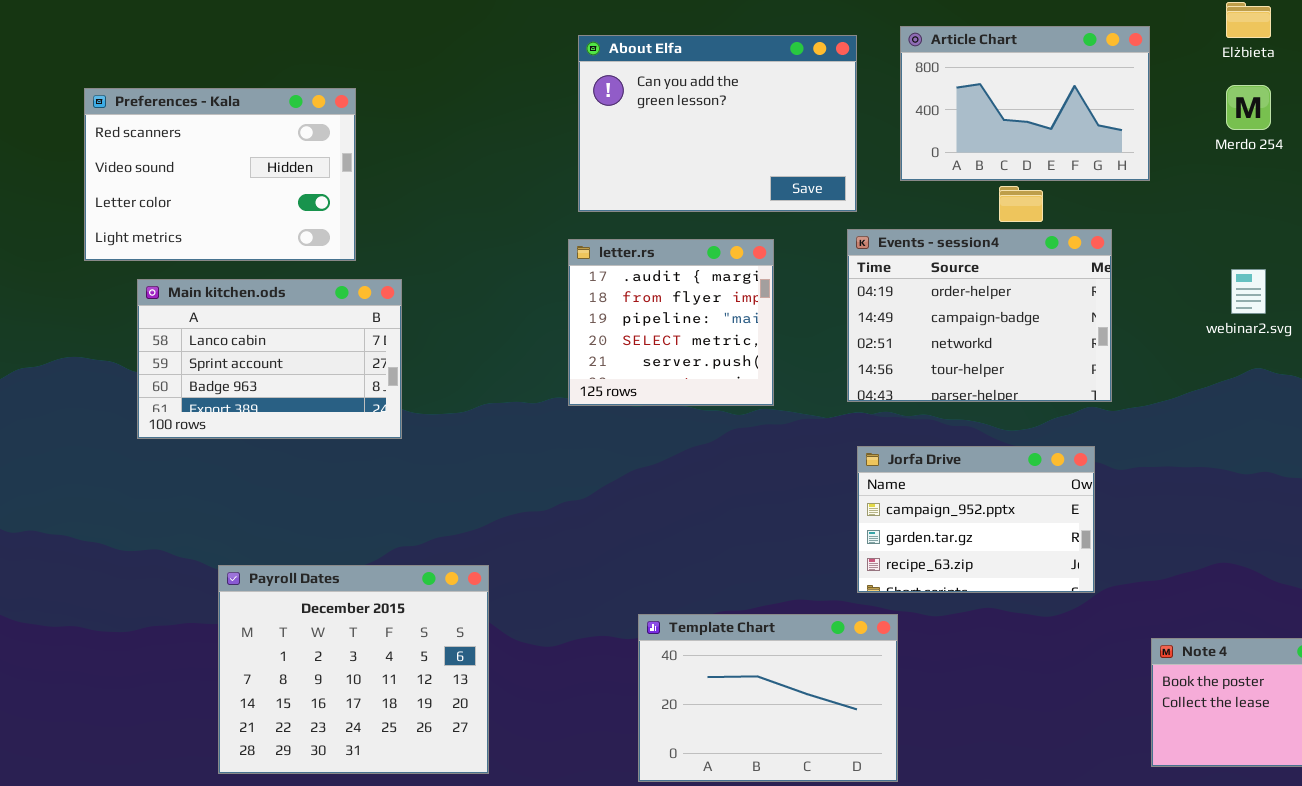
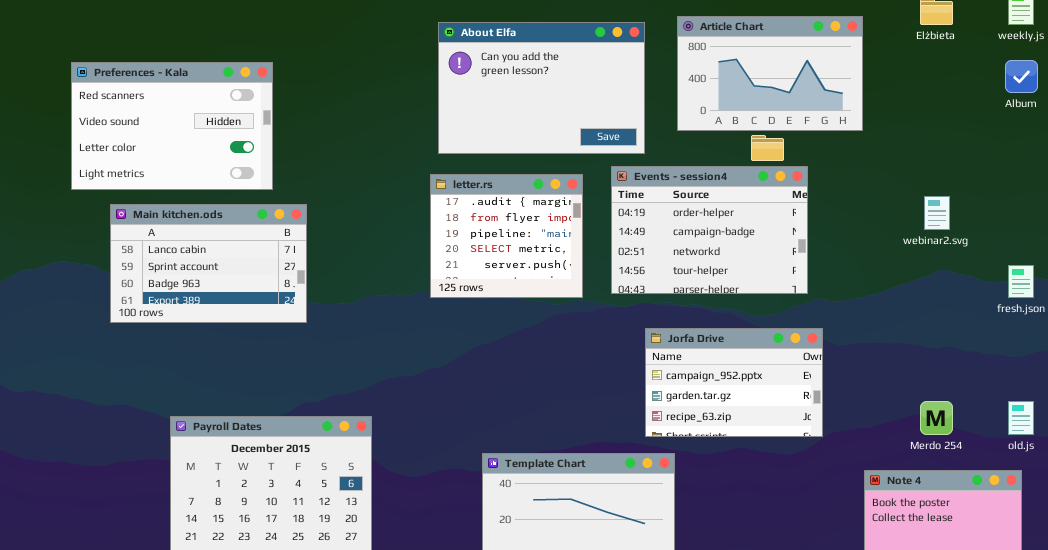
Merdo 254: [1226,85,1271,130] -> [920,401,953,435], moved
Events - session4: [847,229,1112,402] -> [611,166,808,294], moved

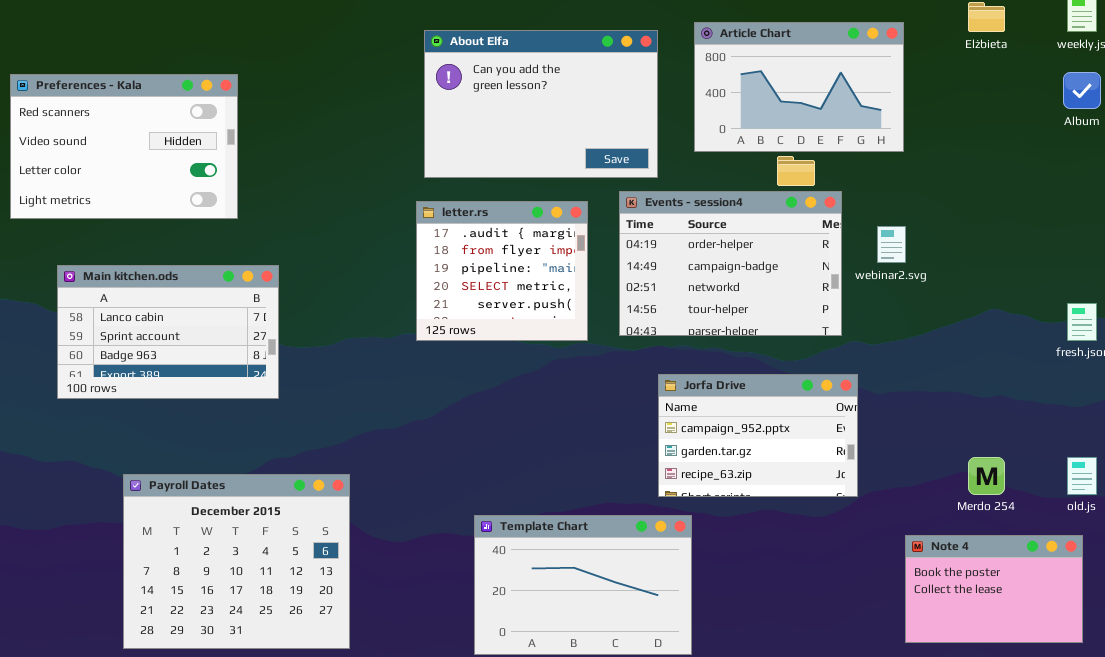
webinar2.svg: [924,196,950,230] -> [877,226,906,263], moved
Main kitchen.ods: [110,204,307,323] -> [57,265,279,399], moved

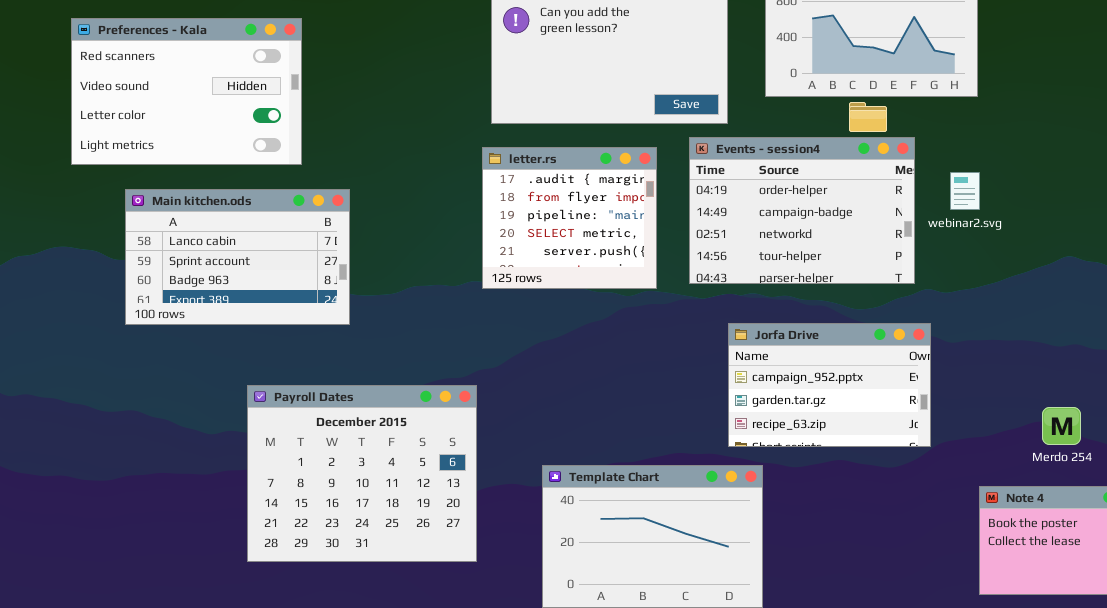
Main kitchen.ods: [57,265,279,399] -> [125,189,350,325], moved
Payroll Dates: [123,474,350,649] -> [247,385,477,562], moved

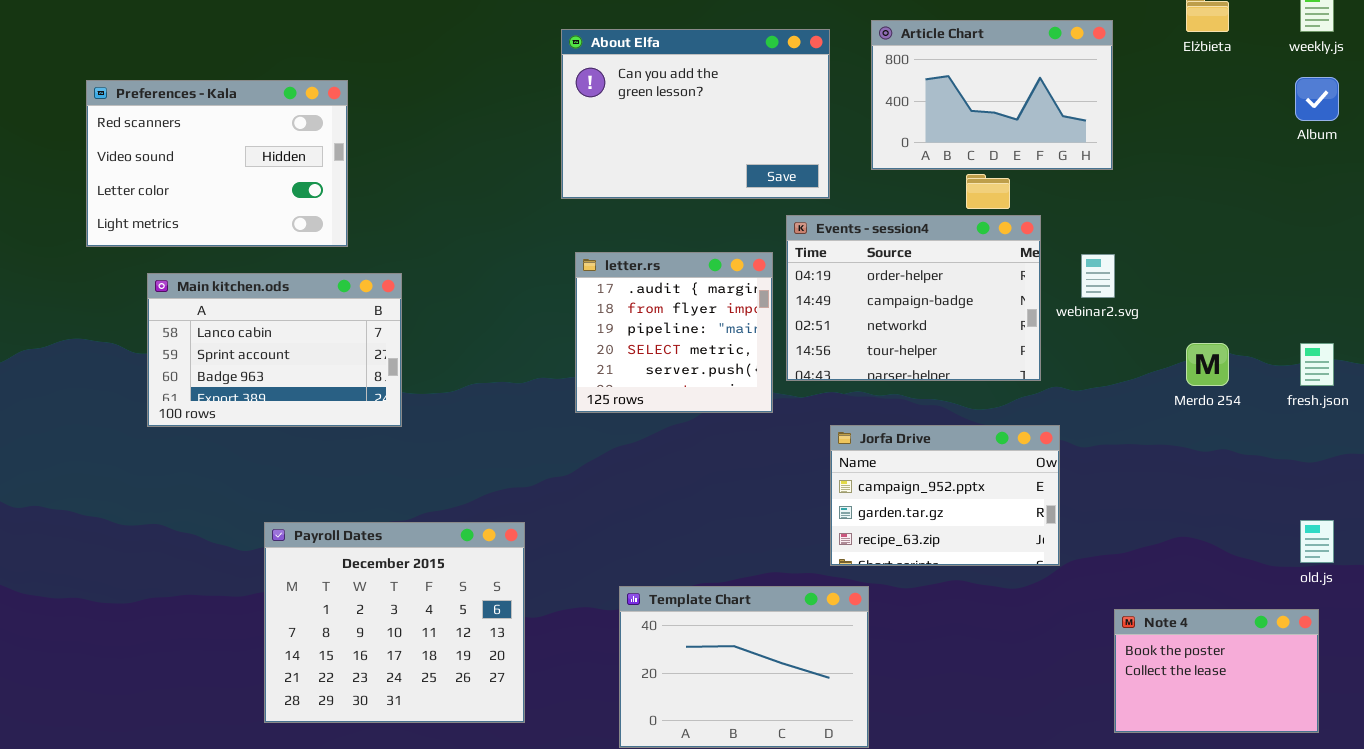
letter.rs: [482,147,657,289] -> [575,252,773,413], moved
Payroll Dates: [247,385,477,562] -> [264,522,525,723], moved
Merdo 254: [1042,407,1081,445] -> [1186,343,1229,386], moved

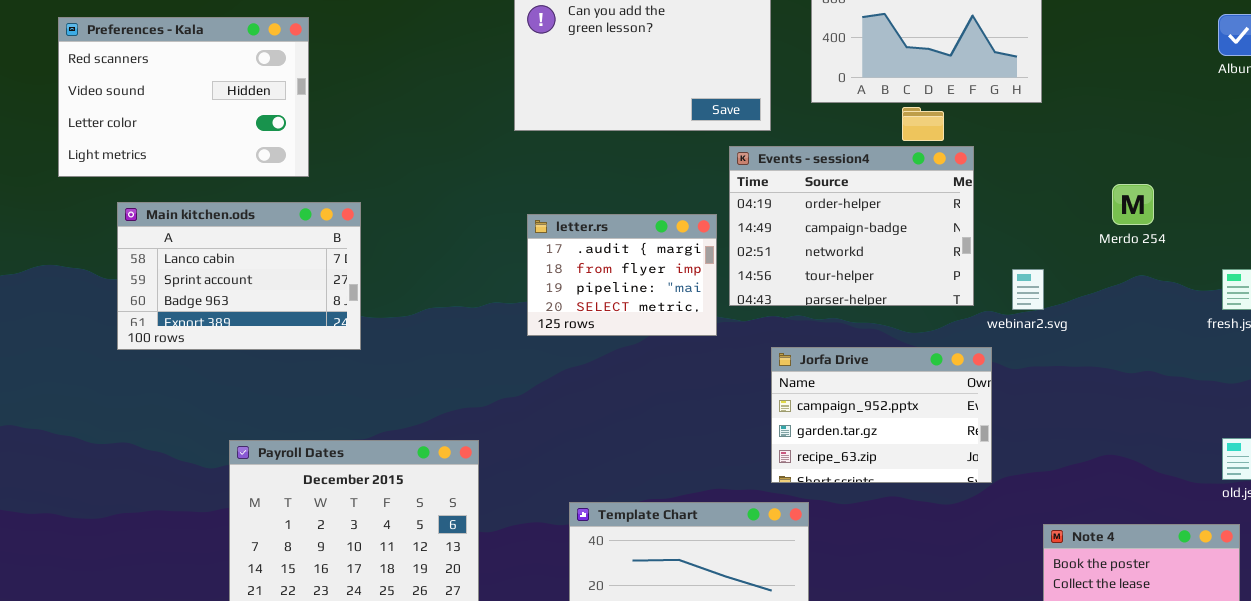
letter.rs: [575,252,773,413] -> [527,214,717,336], resized
webinar2.svg: [1081,254,1115,298] -> [1012,269,1044,310], moved
Merdo 254: [1186,343,1229,386] -> [1112,184,1154,225], moved

